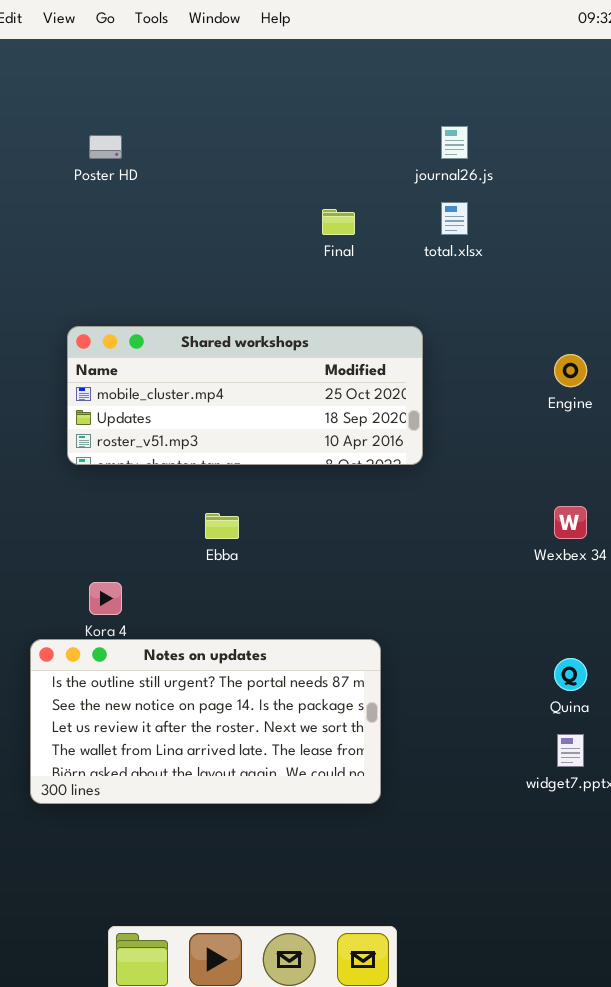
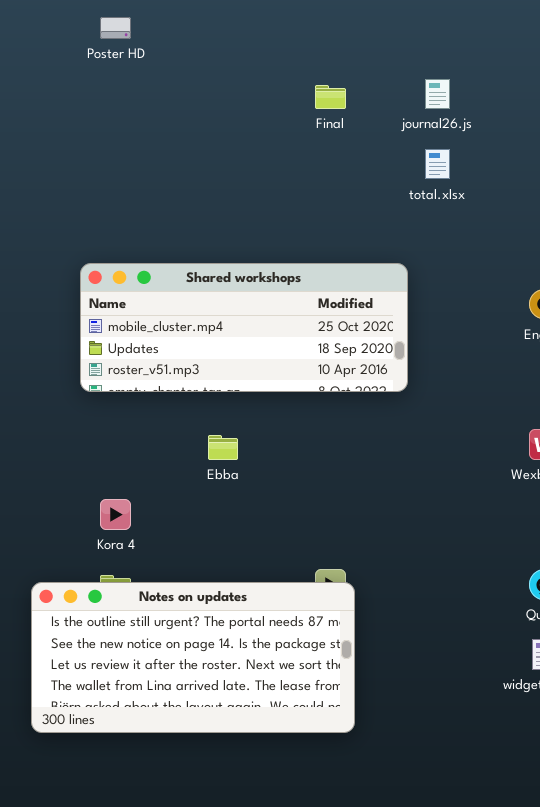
Poster HD: [89,135,122,159] -> [100,17,131,39], moved
Final: [322,209,355,235] -> [315,85,346,109], moved
Notes on updates: [30,639,381,804] -> [31,582,355,733], moved

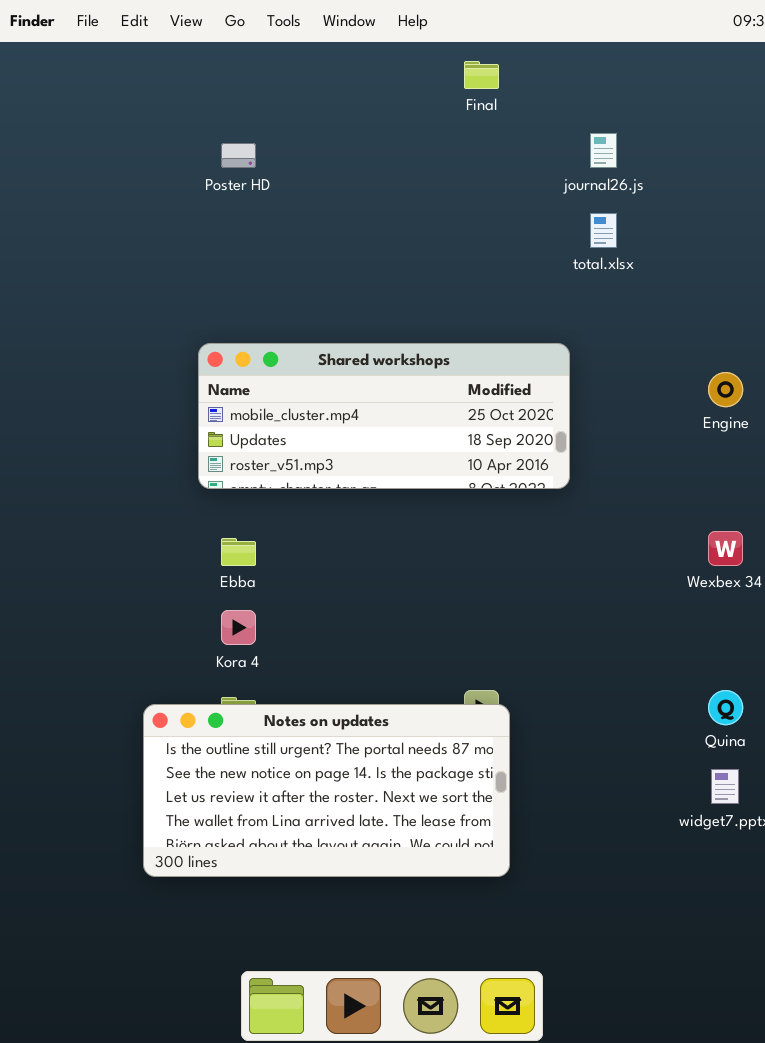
Poster HD: [100,17,131,39] -> [221,143,256,168], moved
Final: [315,85,346,109] -> [464,61,499,89], moved
Ebba: [208,435,238,460] -> [221,538,256,566], moved

